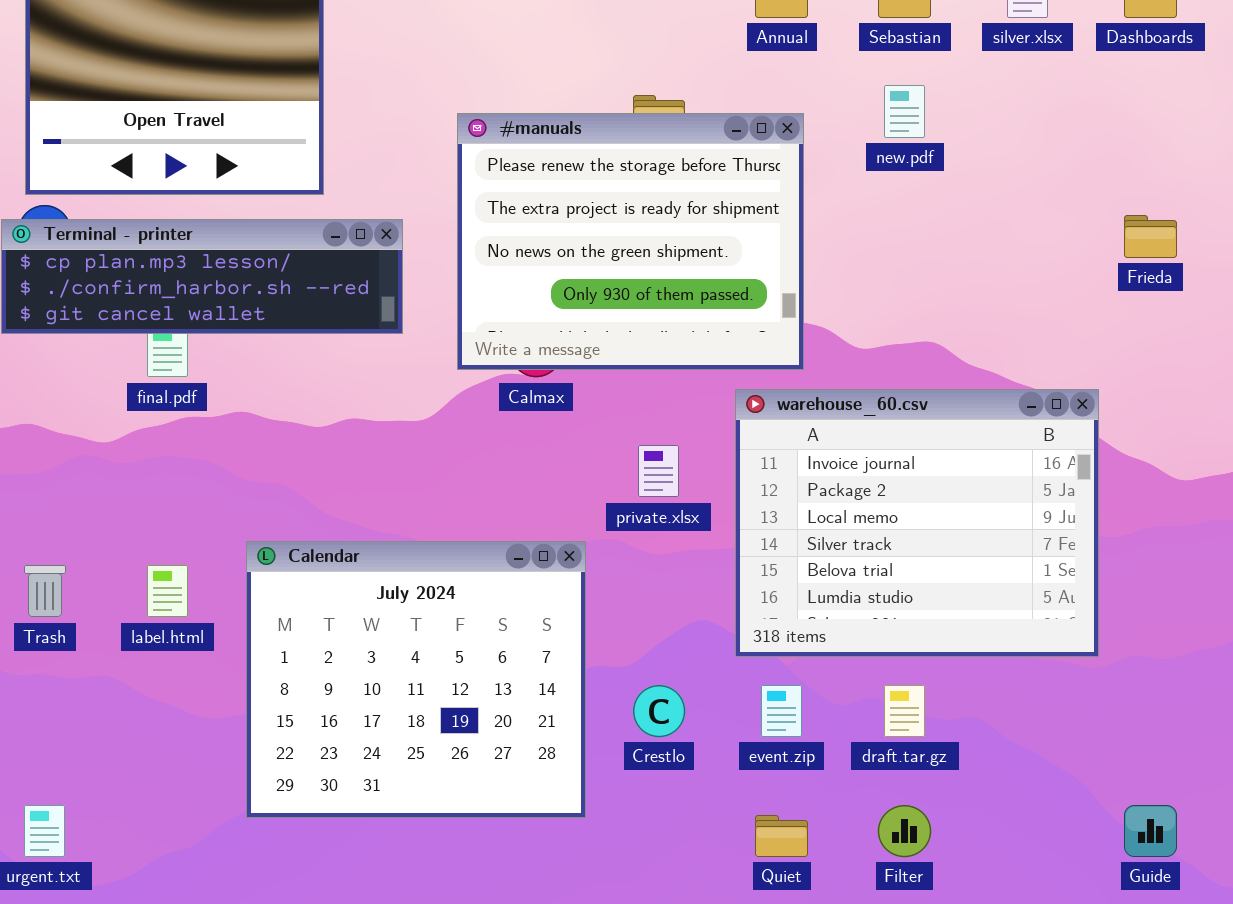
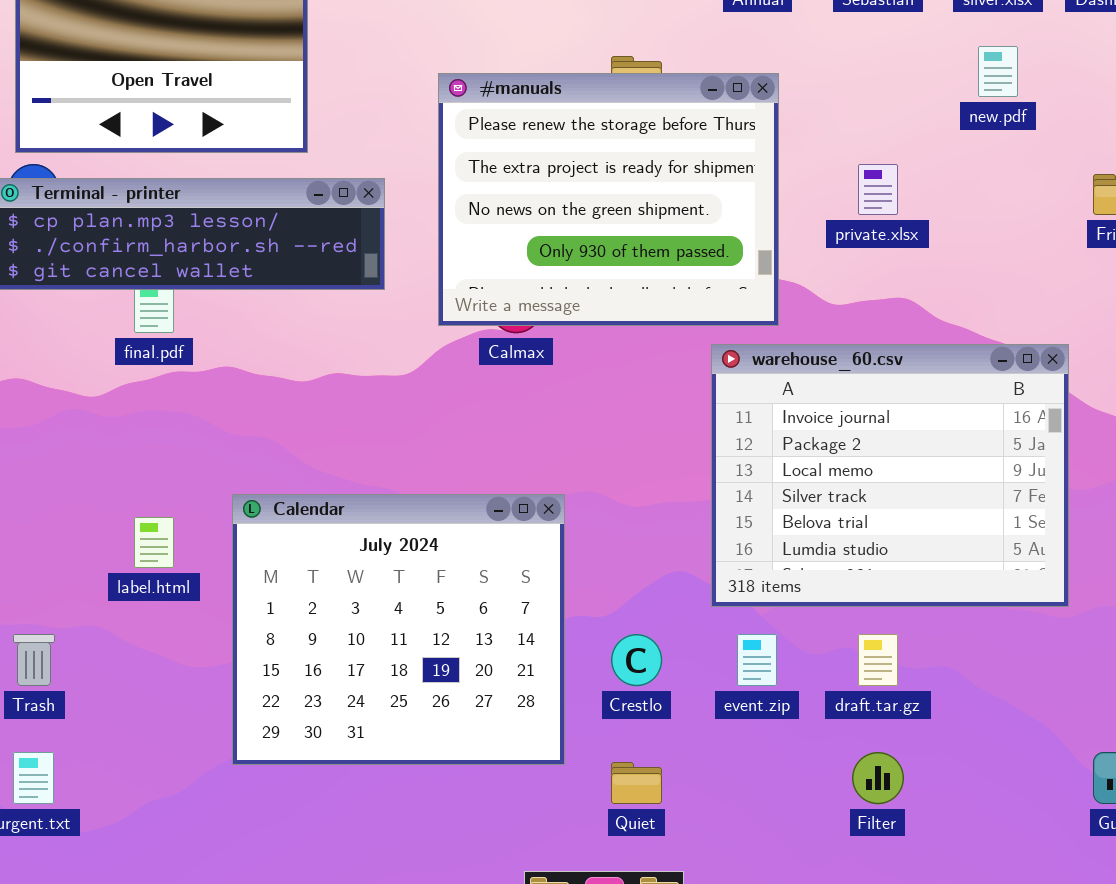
new.pdf: [884,85,925,138] -> [978,46,1018,97], moved
private.xlsx: [638,445,679,497] -> [858,164,898,215], moved
Trash: [24,565,66,617] -> [13,634,55,686], moved
Quiet: [755,815,808,857] -> [611,762,662,804], moved

